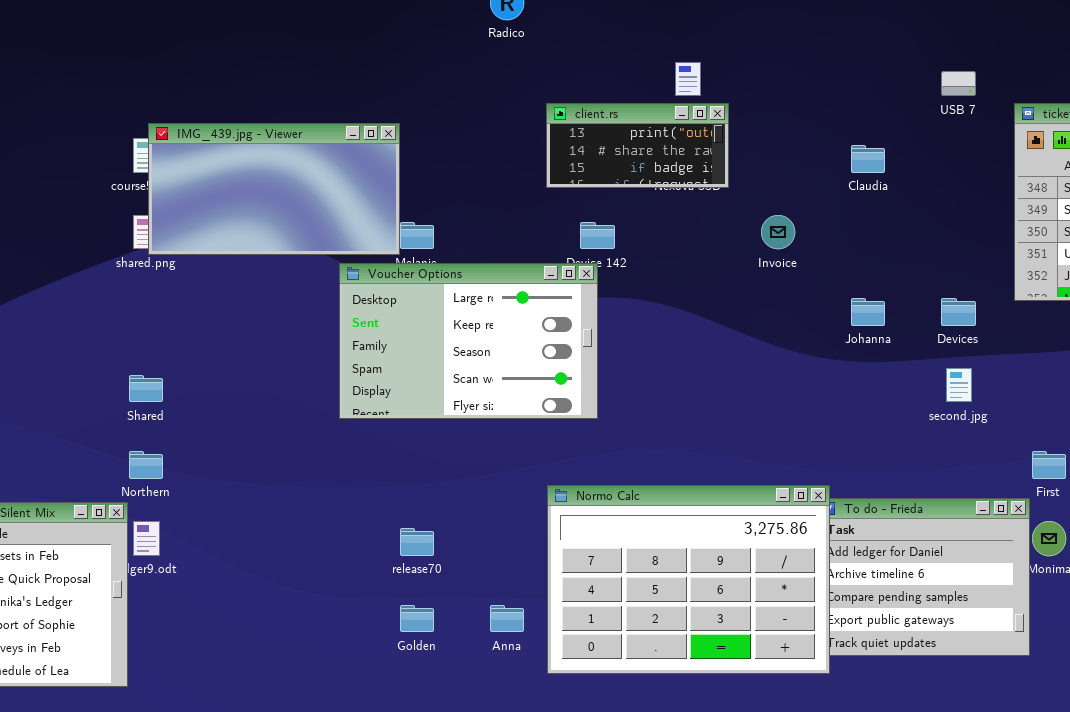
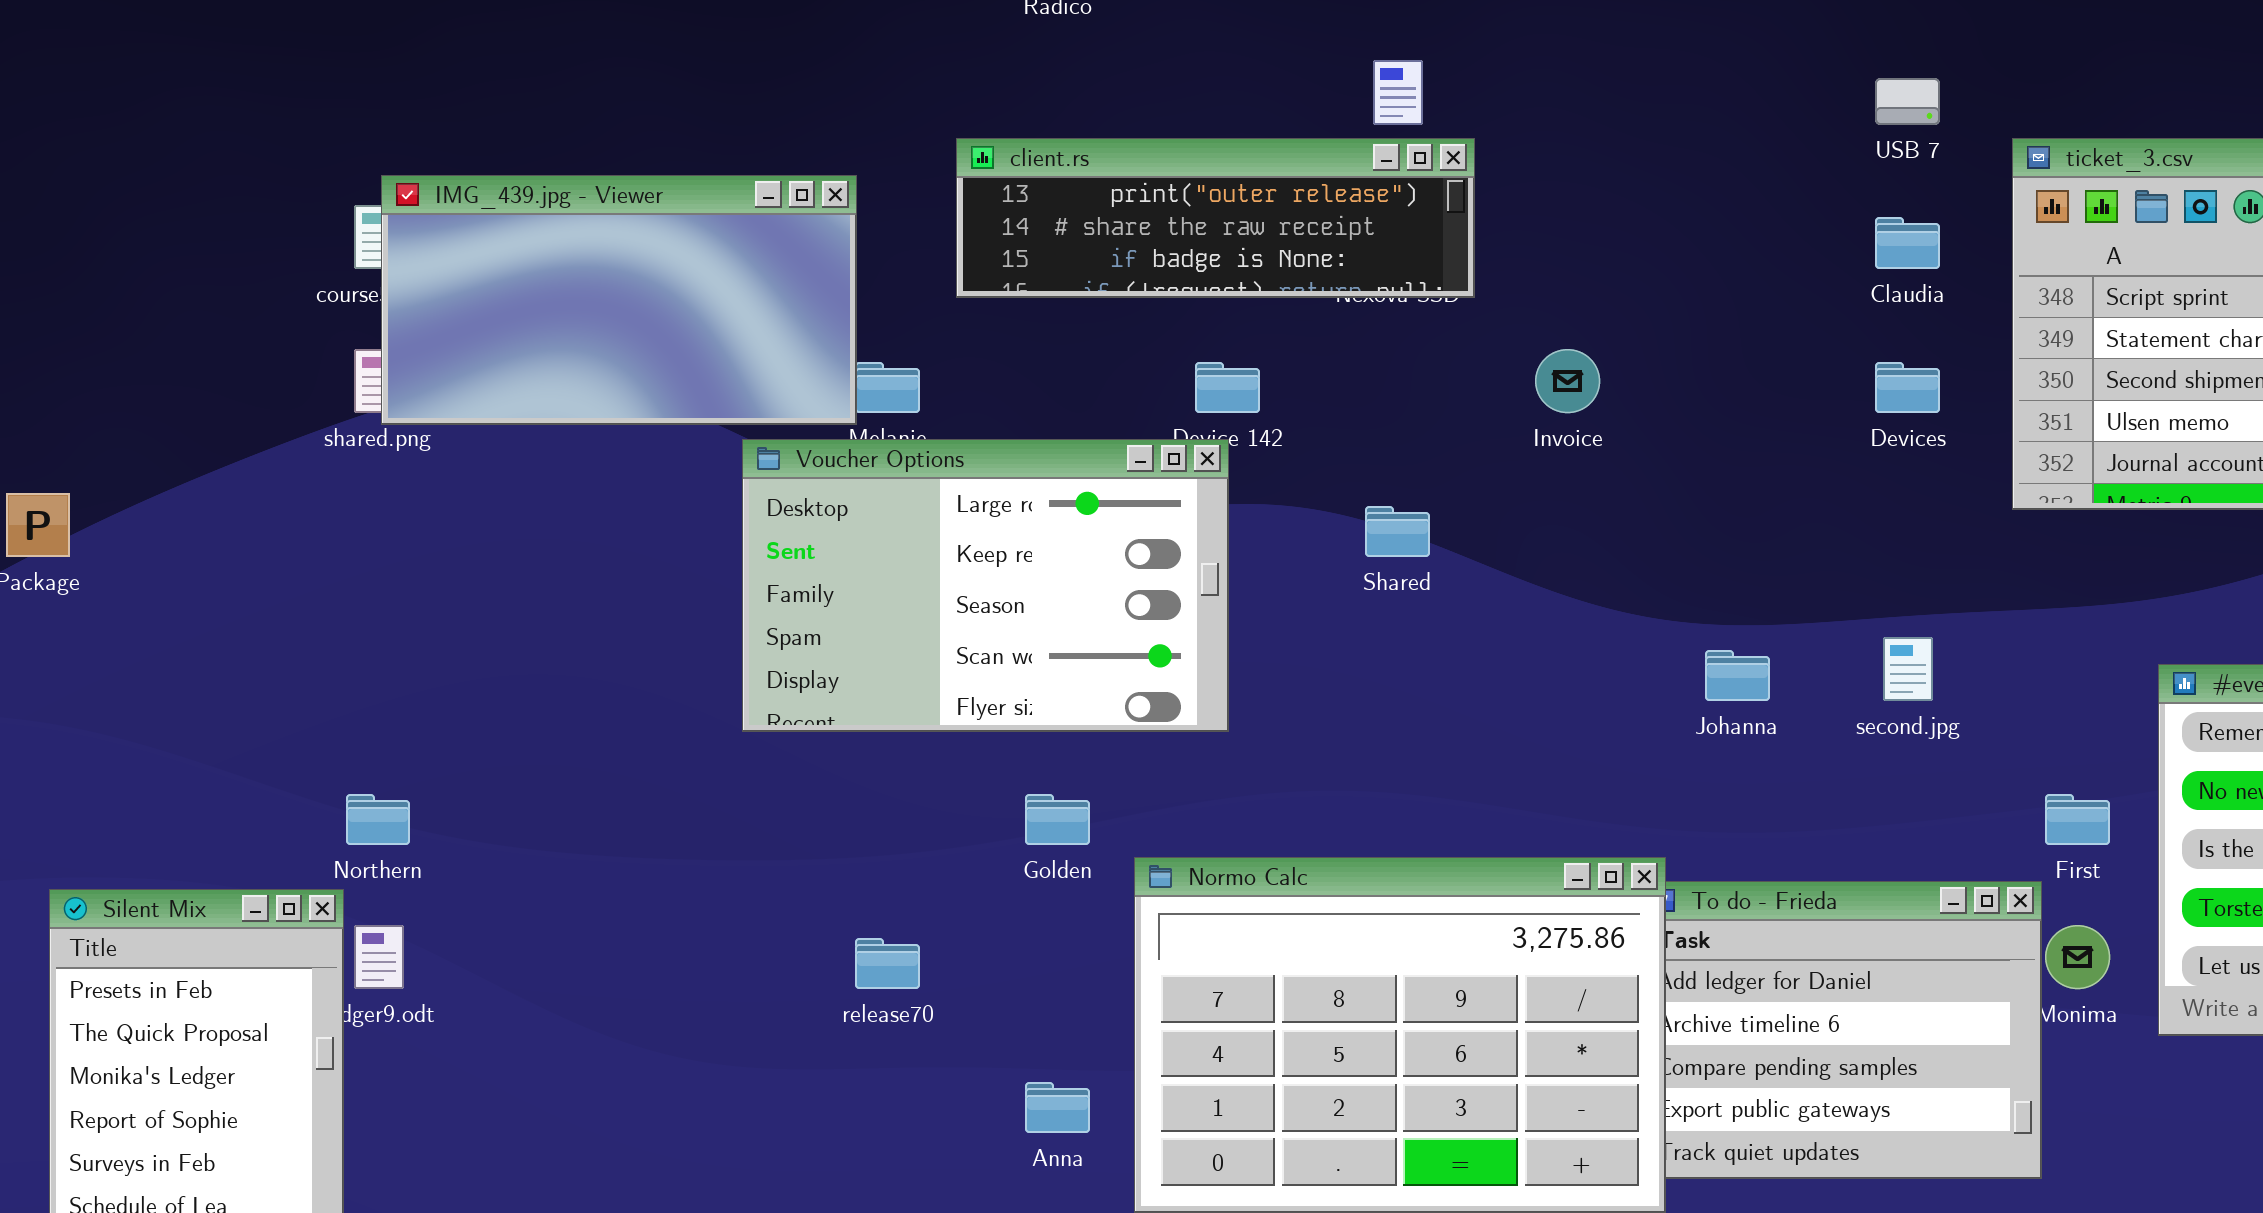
client.rs: [546,103,729,188] -> [956,138,1475,298], resized
Claudia: [851,145,885,173] -> [1875,217,1940,269], moved
Johanna: [851,298,885,326] -> [1705,650,1770,701], moved
Devices: [941,298,976,326] -> [1875,362,1940,413], moved
Shared: [129,375,163,402] -> [1365,506,1430,557], moved
Golden: [400,605,434,632] -> [1025,794,1090,845], moved

